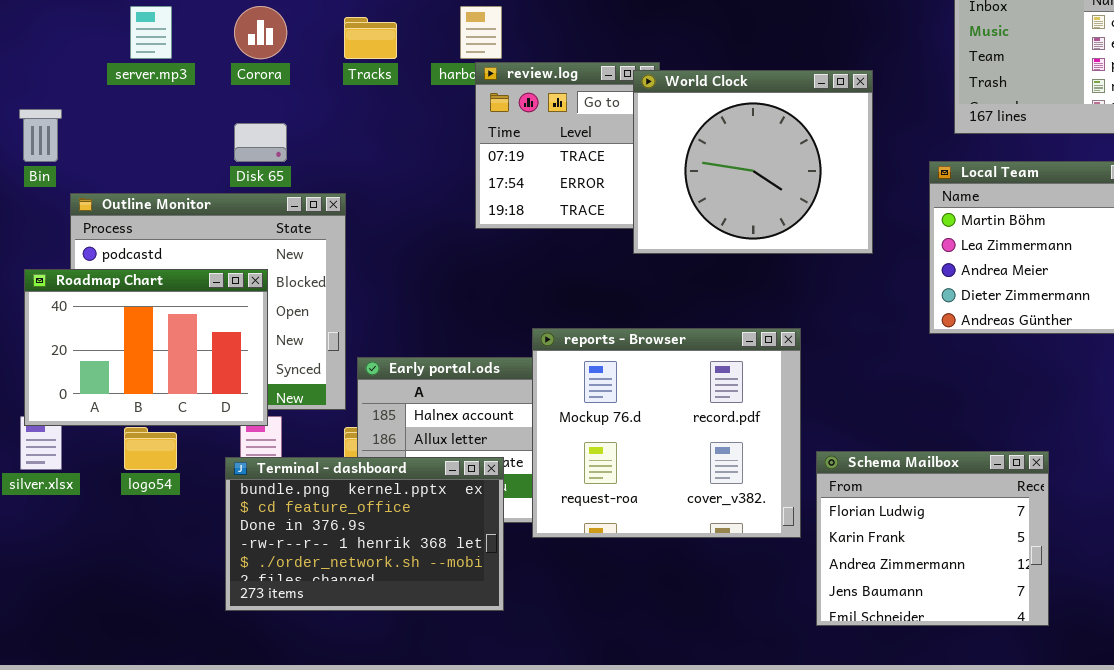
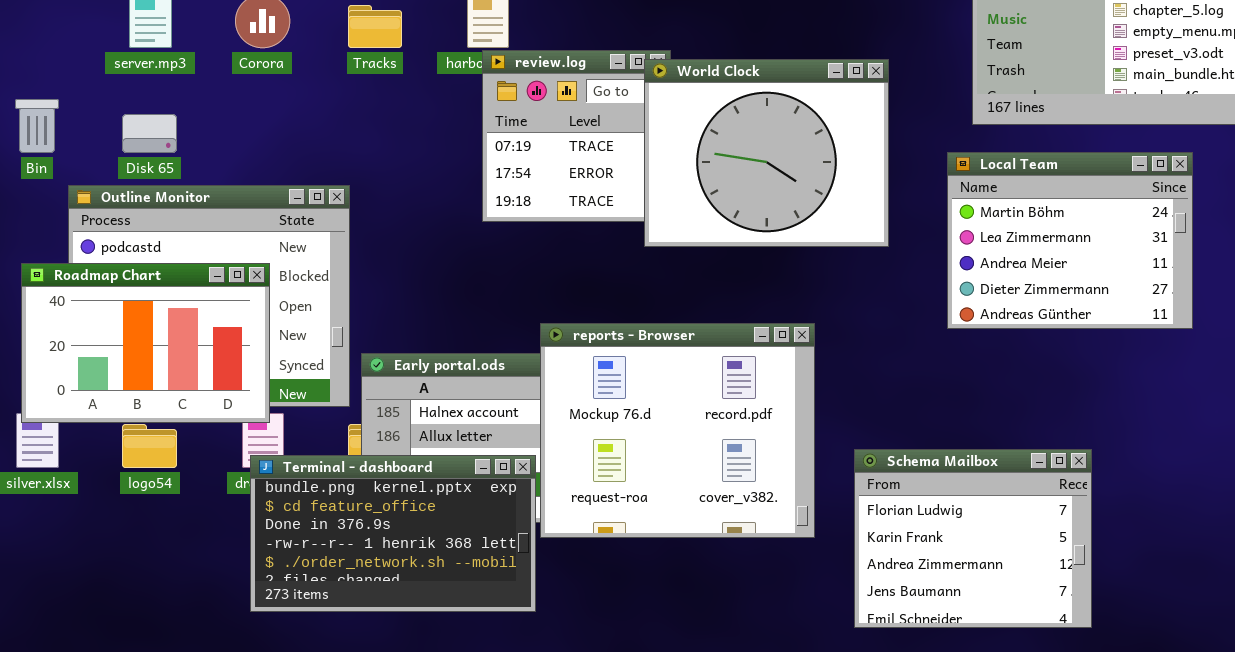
Disk 65: [234,123,287,162] -> [122,114,177,153], moved
Schema Mailbox: [816,451,1049,626] -> [854,449,1092,628], moved
Terminal - dashboard: [225,457,504,611] -> [250,455,536,612], moved

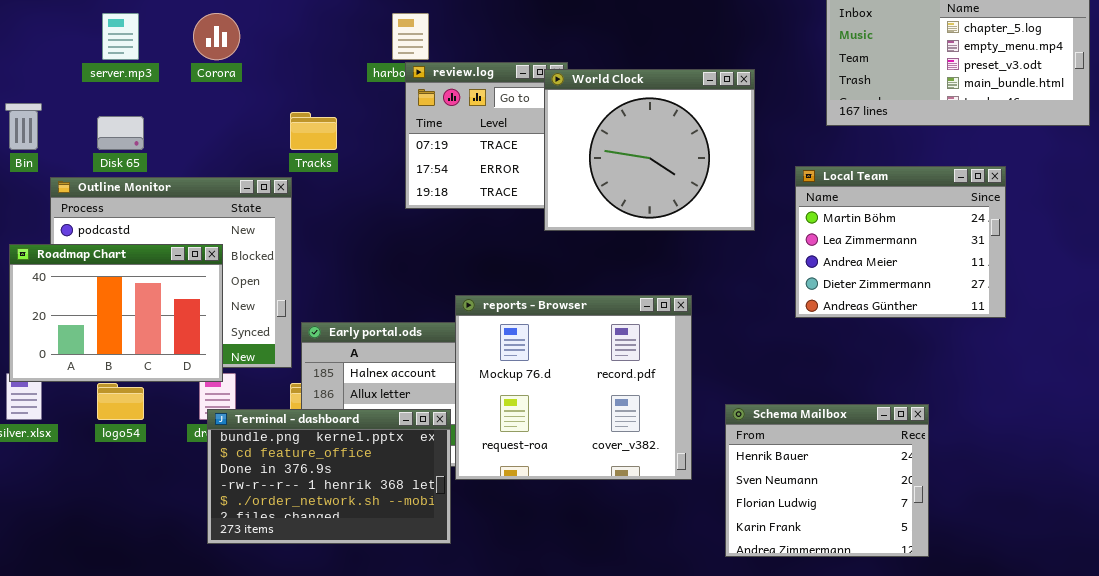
Tracks: [348,5,402,48] -> [290,112,337,150], moved
Local Team: [947,152,1193,329] -> [795,166,1006,318], moved
Schema Mailbox: [854,449,1092,628] -> [725,404,929,557], scrolled up 2 rows

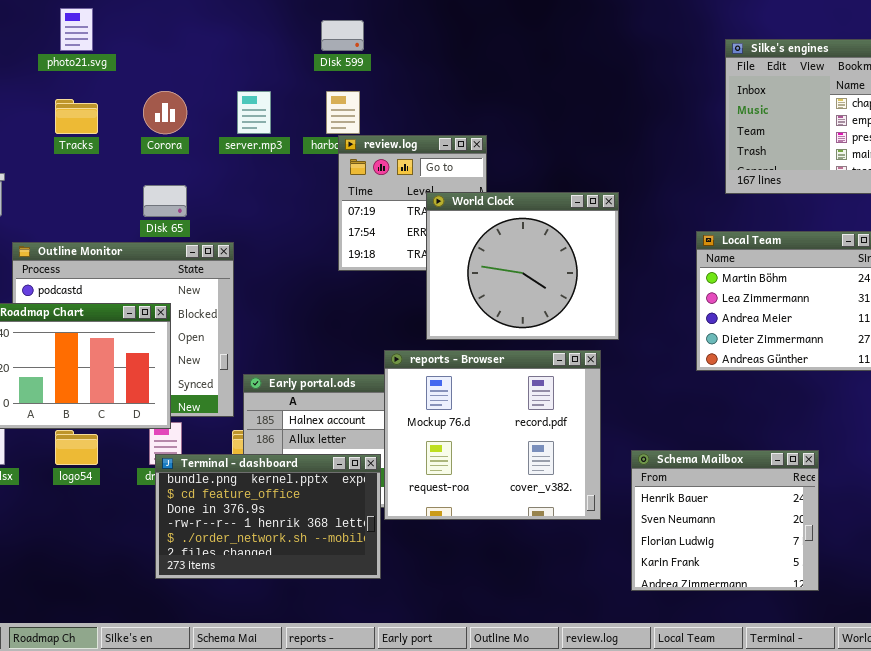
server.mp3: [102,13,139,60] -> [237,91,271,134], moved
World Clock: [544,69,755,231] -> [426,192,619,340], moved
Tracks: [290,112,337,150] -> [55,99,98,134], moved
Disk 65: [97,116,144,150] -> [143,185,187,217], moved

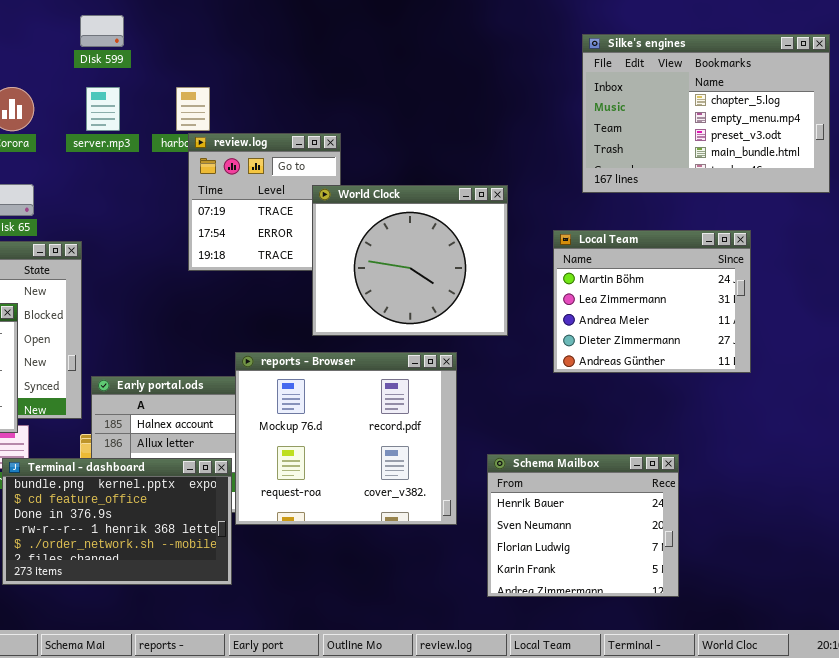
Disk 599: [321,20,364,51] -> [80,15,124,47], moved
World Clock: [426,192,619,340] -> [312,185,508,336], moved

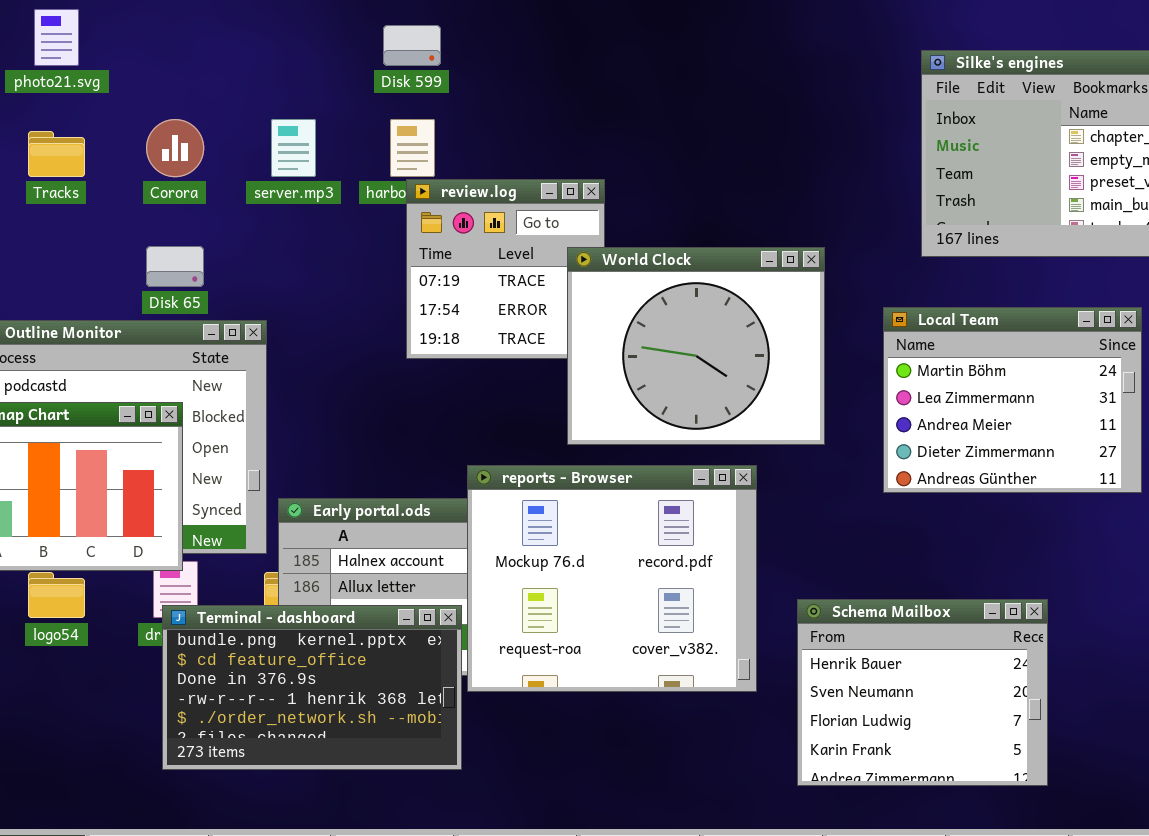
Disk 599: [80,15,124,47] -> [383,25,441,66], moved

